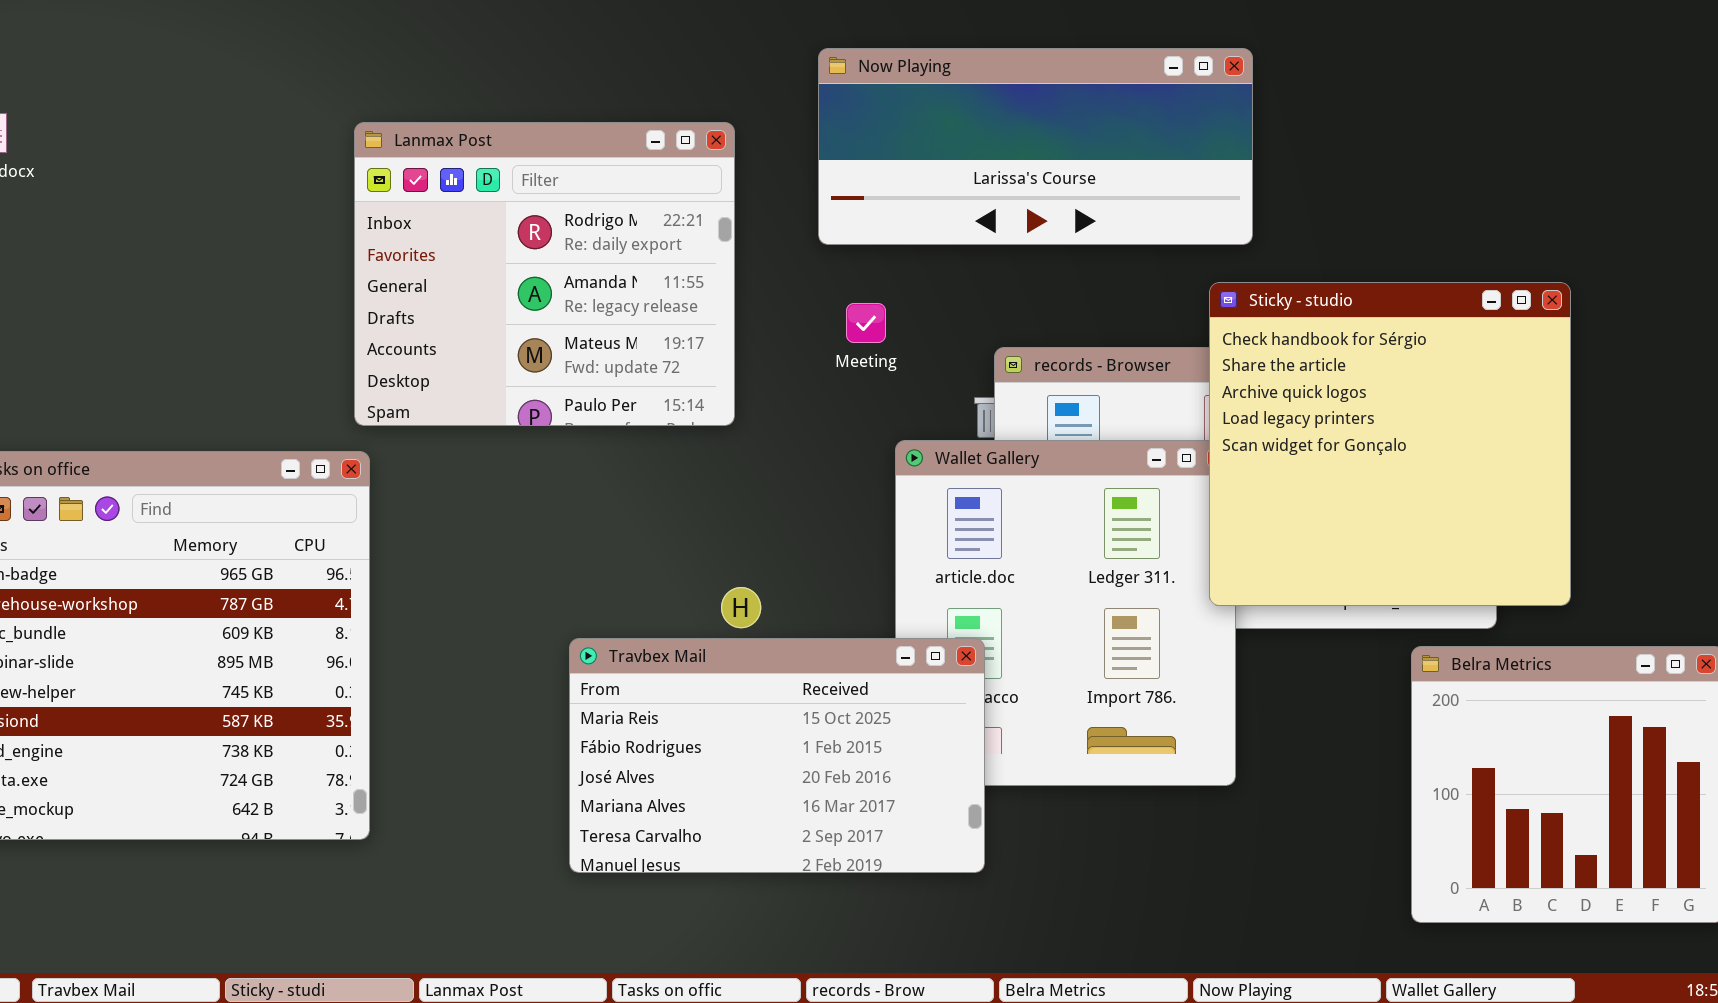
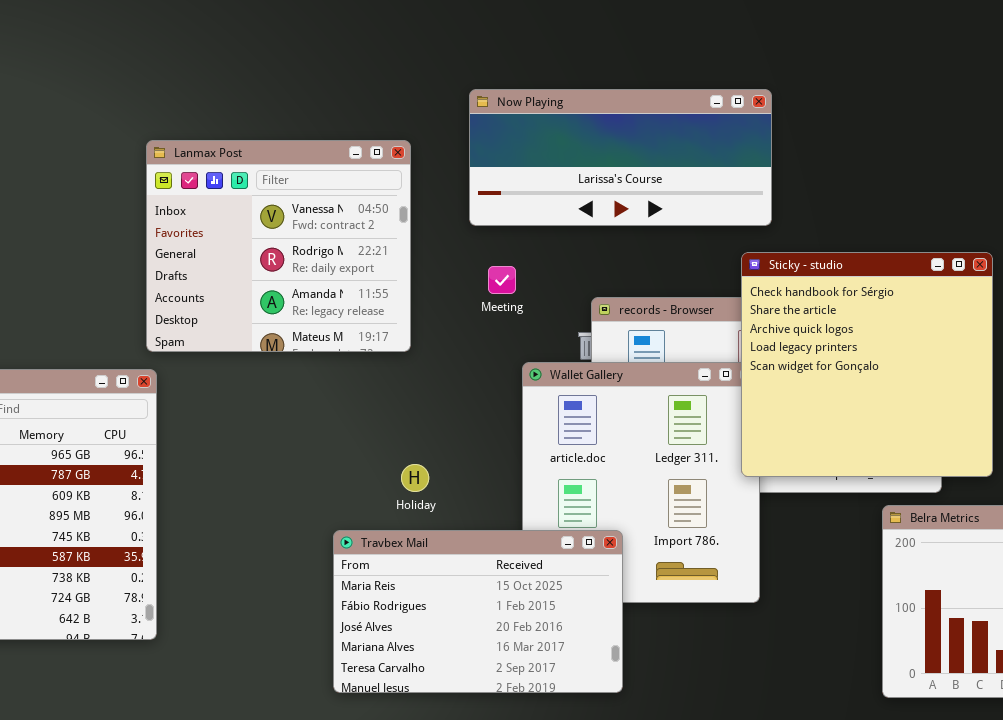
Lanmax Post: [354,122,735,426] -> [146,140,411,352], scrolled up 1 row
Travbex Mail: [569,638,985,873] -> [333,530,623,693], moved

